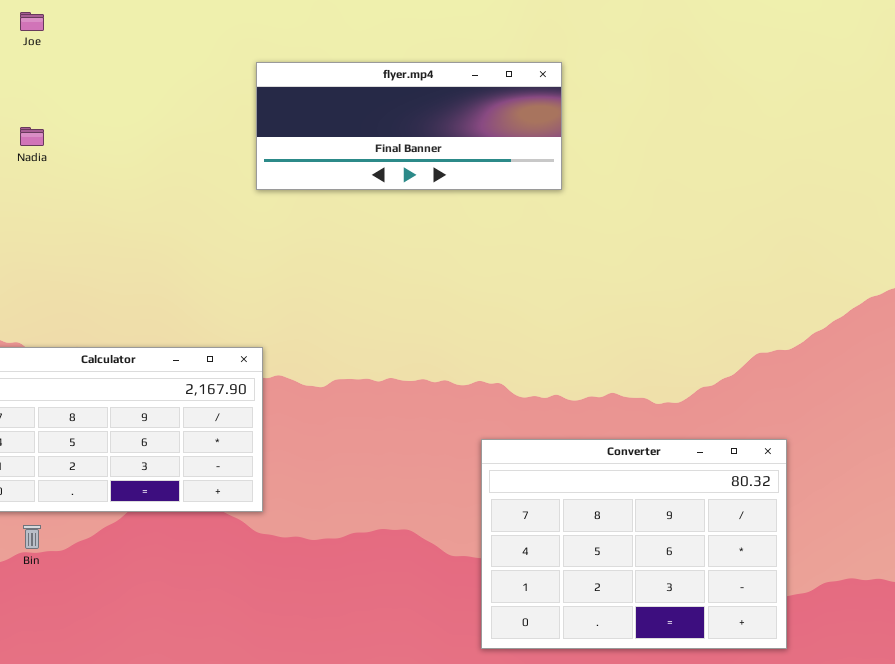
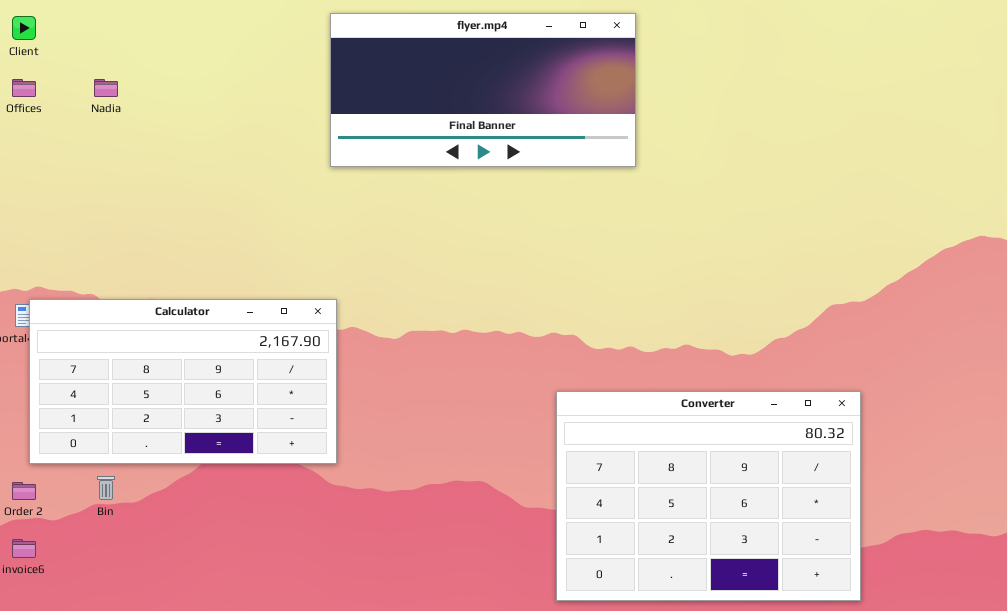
flyer.mp4: [256,62,562,190] -> [330,13,636,167], resized

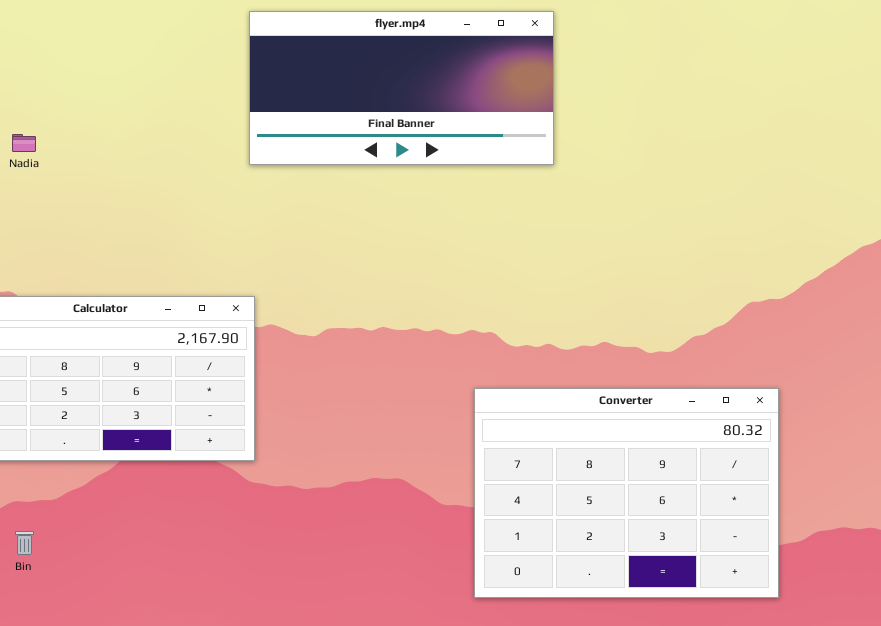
Nadia: [94,79,118,97] -> [12,134,36,152], moved
Bin: [97,476,115,500] -> [15,531,34,555], moved

